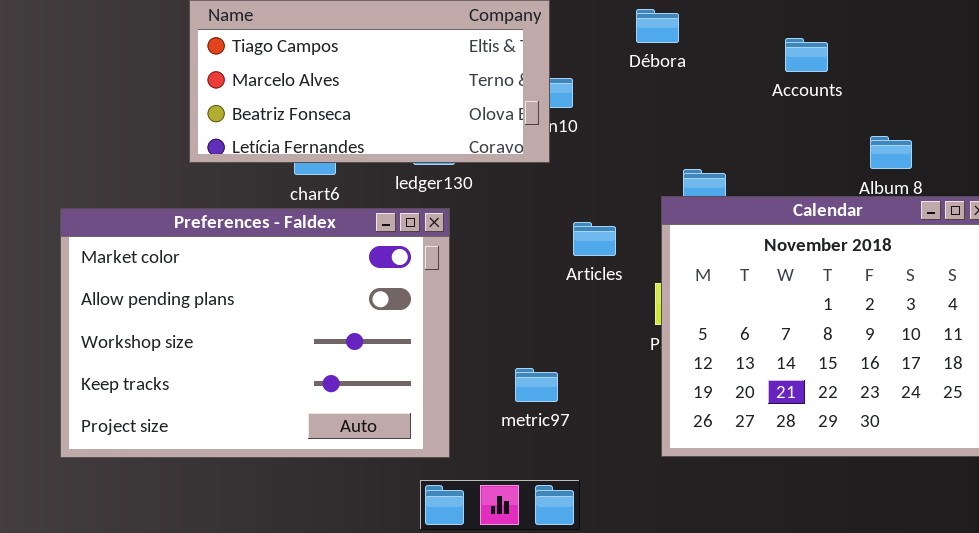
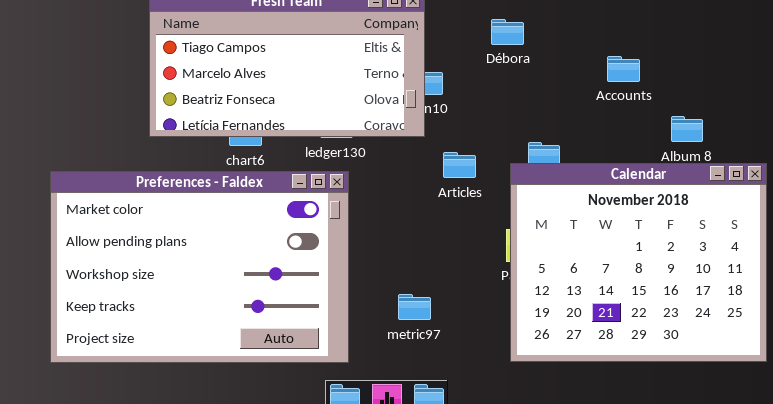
Accounts: [785,38,828,72] -> [607,56,640,82], moved
Articles: [573,222,616,256] -> [443,152,476,178], moved

